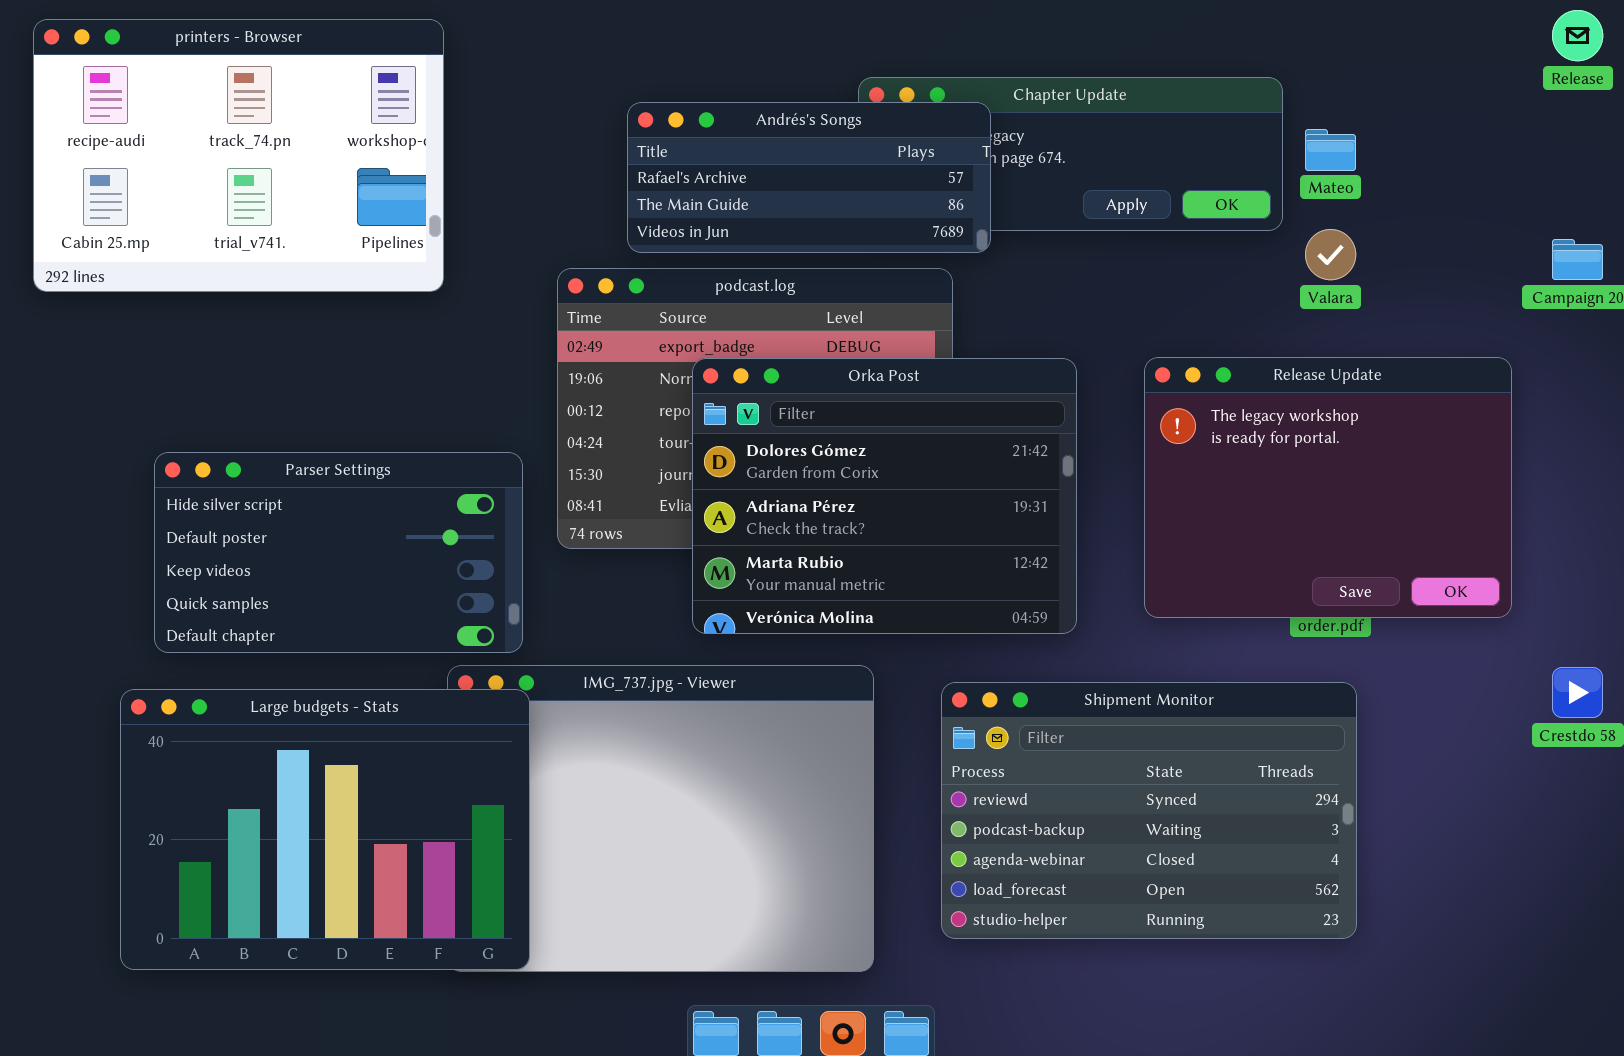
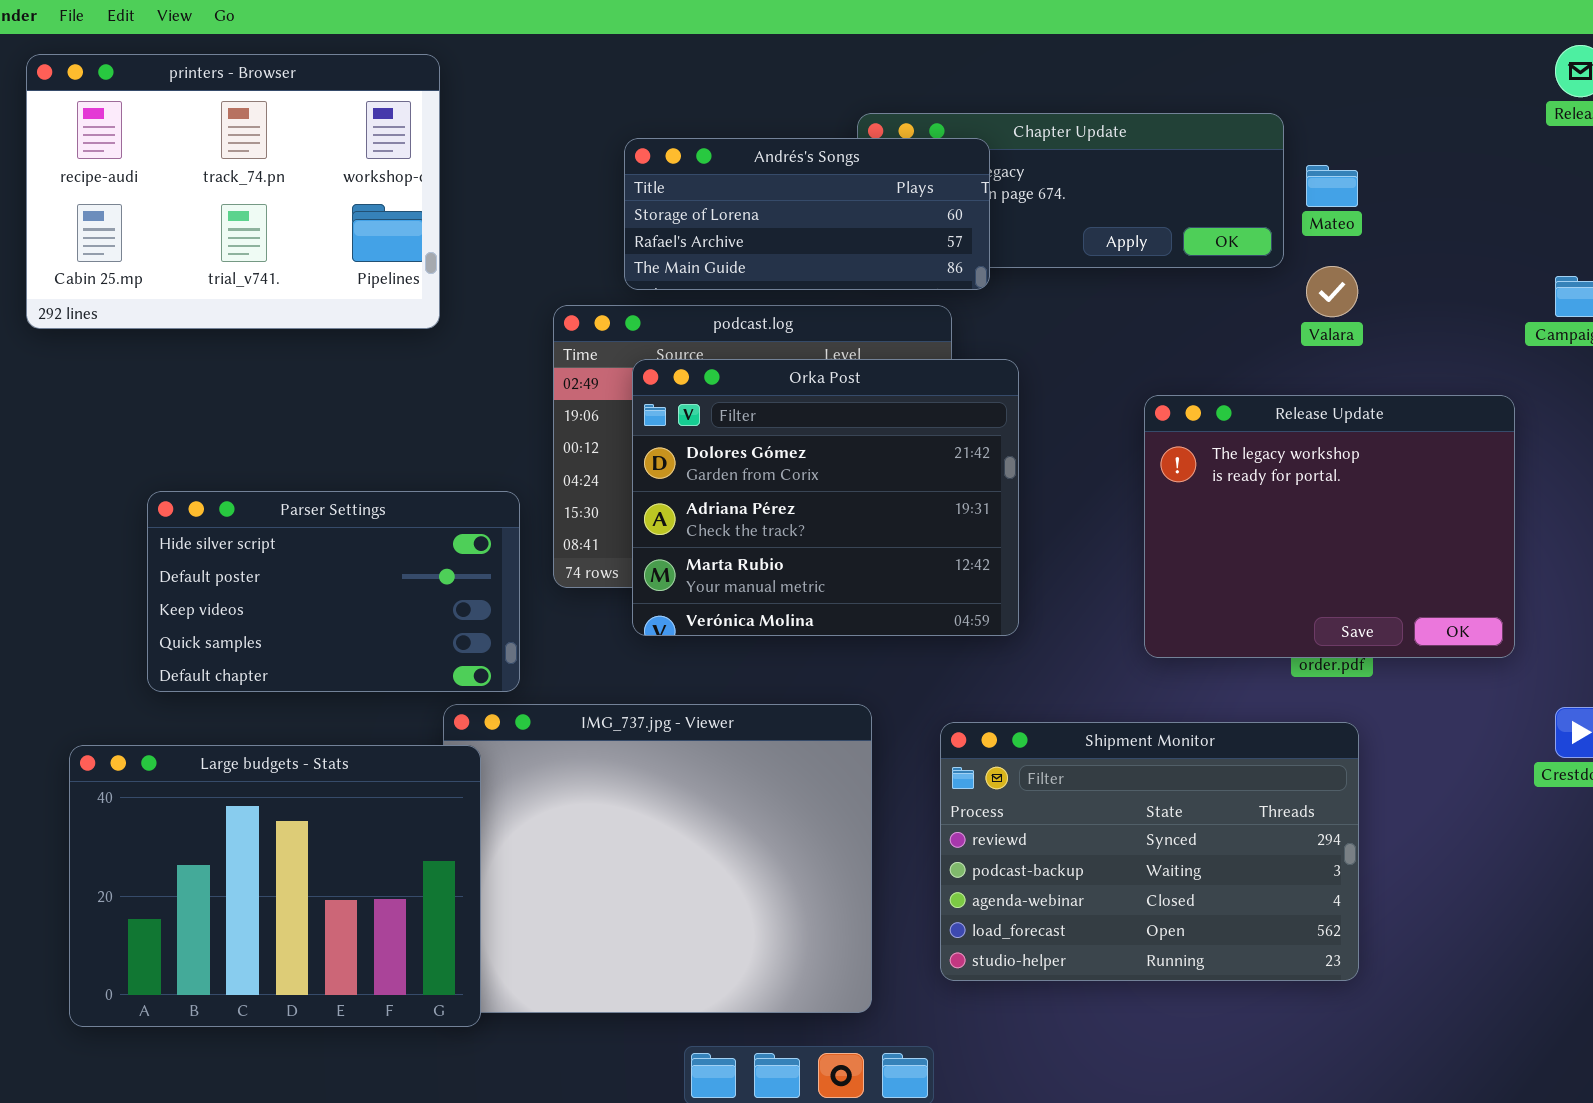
Andrés's Songs: [627,102,991,253] -> [624,138,990,290], scrolled up 1 row
Orka Post: [692,358,1077,634] -> [632,359,1019,636], moved
Large budgets - Stats: [120,689,530,970] -> [69,745,481,1027], moved

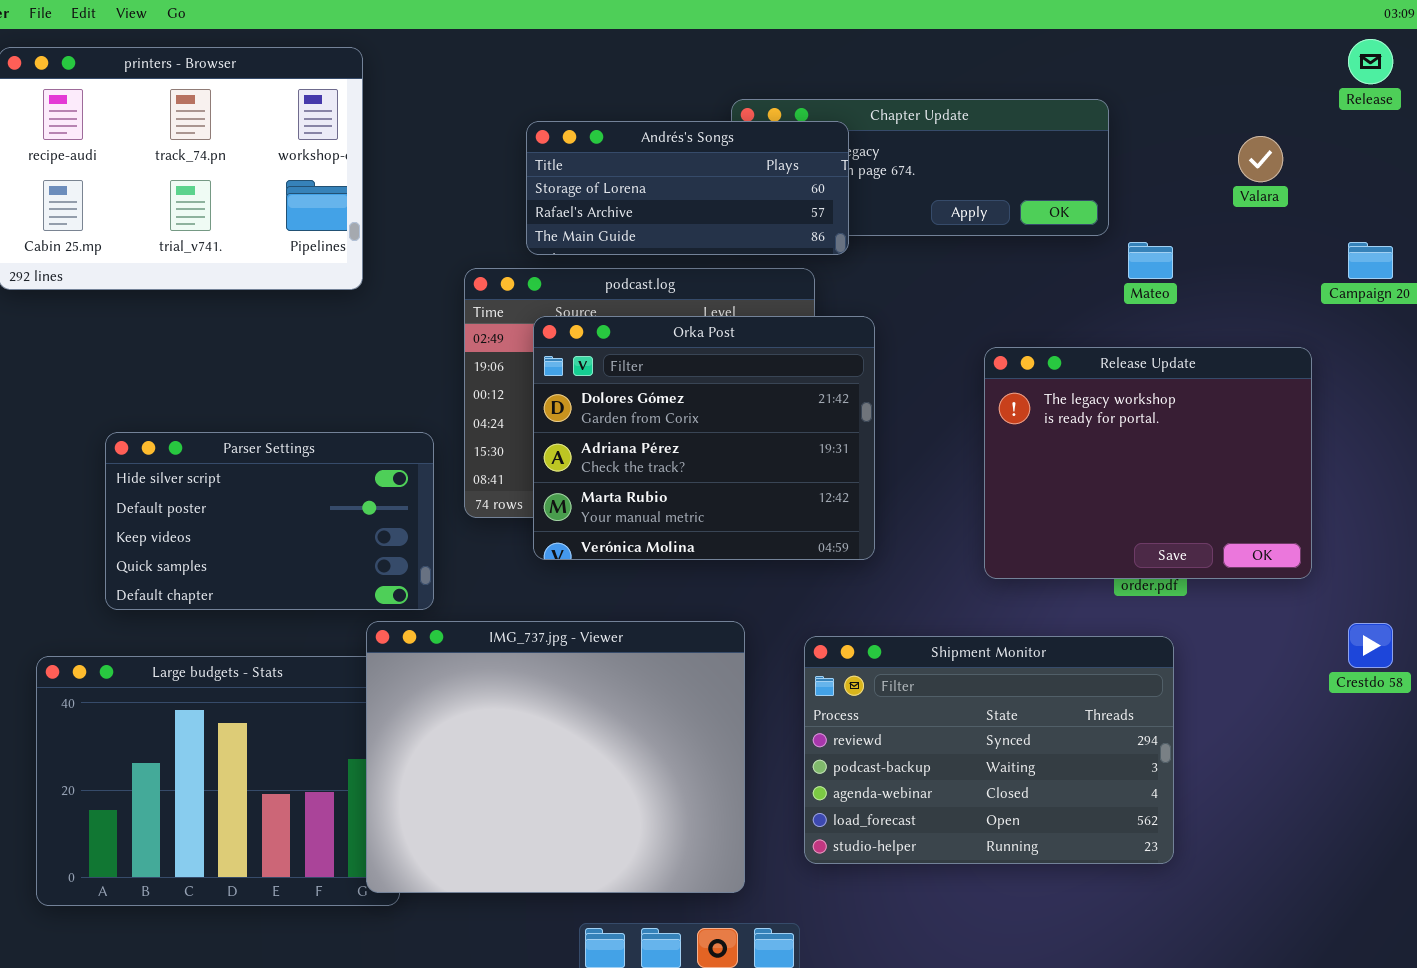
Mateo: [1306,165,1358,207] -> [1128,242,1173,279], moved
Valara: [1306,266,1358,317] -> [1238,136,1283,182], moved
IMG_737.jpg - Viewer: [443,704,872,1013] -> [366,621,745,893], raised

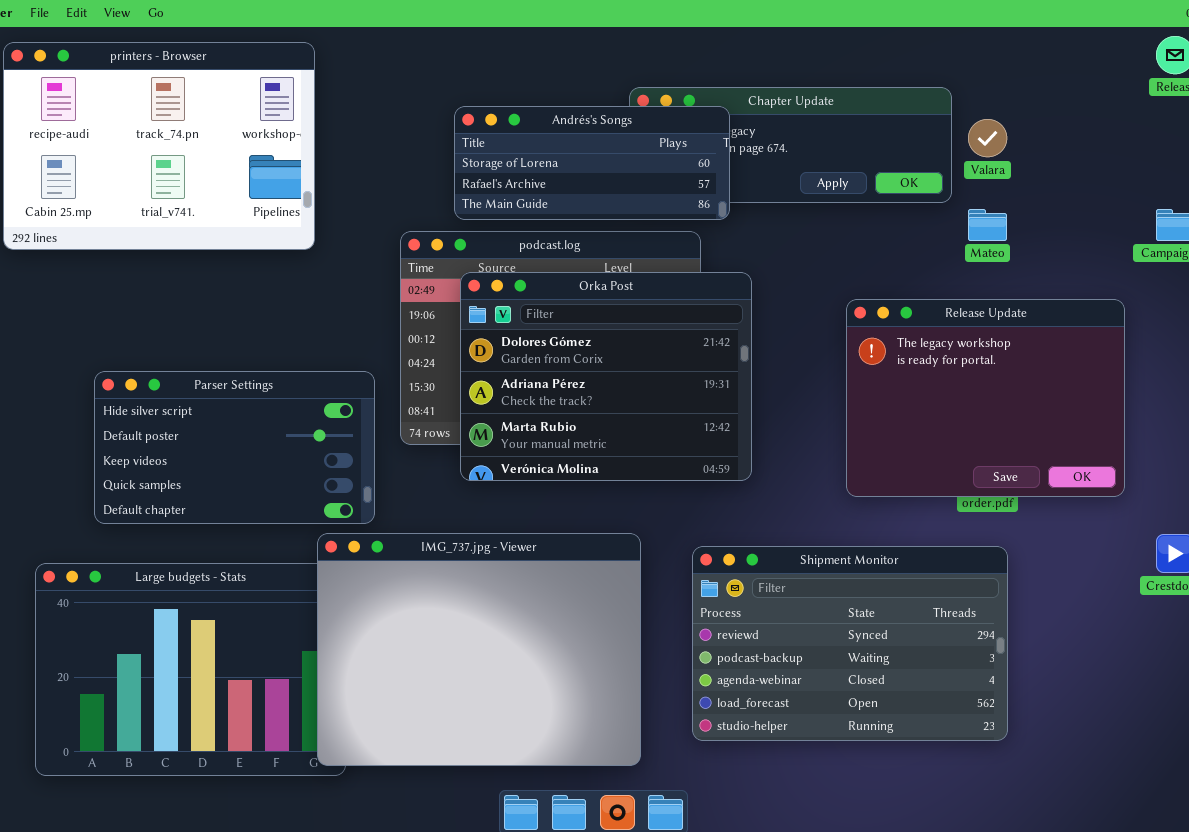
Valara: [1238,136,1283,182] -> [968,119,1007,157], moved

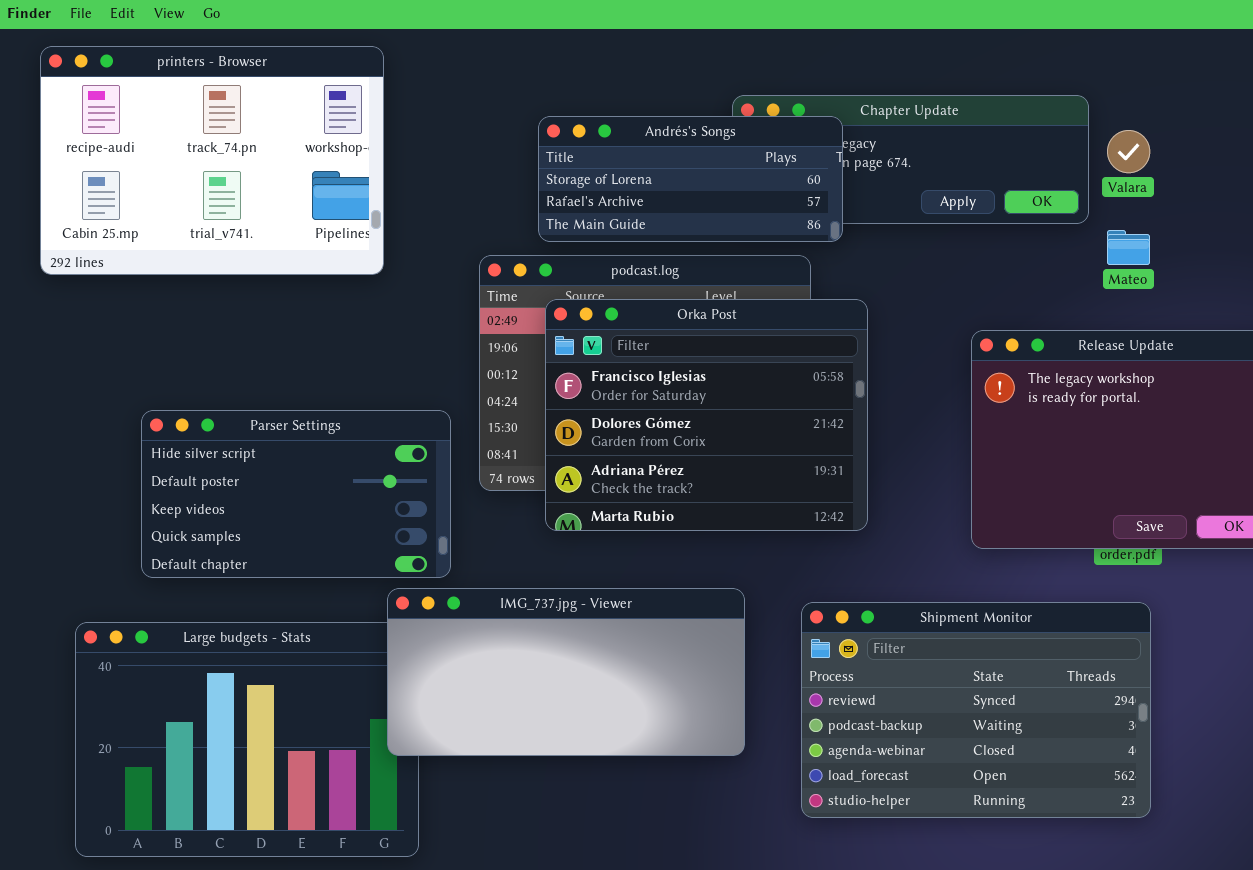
Orka Post: [460,272,752,481] -> [545,299,868,531], scrolled up 1 row
IMG_737.jpg - Viewer: [317,533,641,766] -> [387,588,745,756], resized

